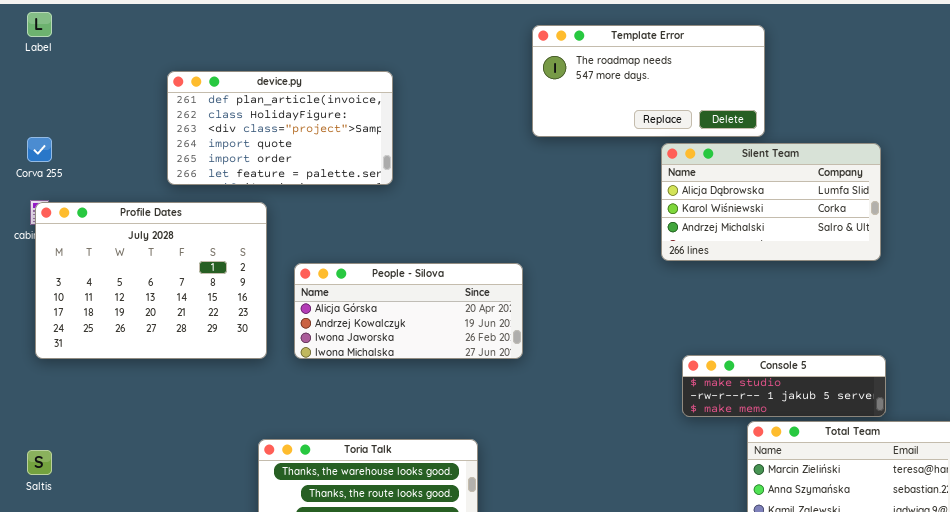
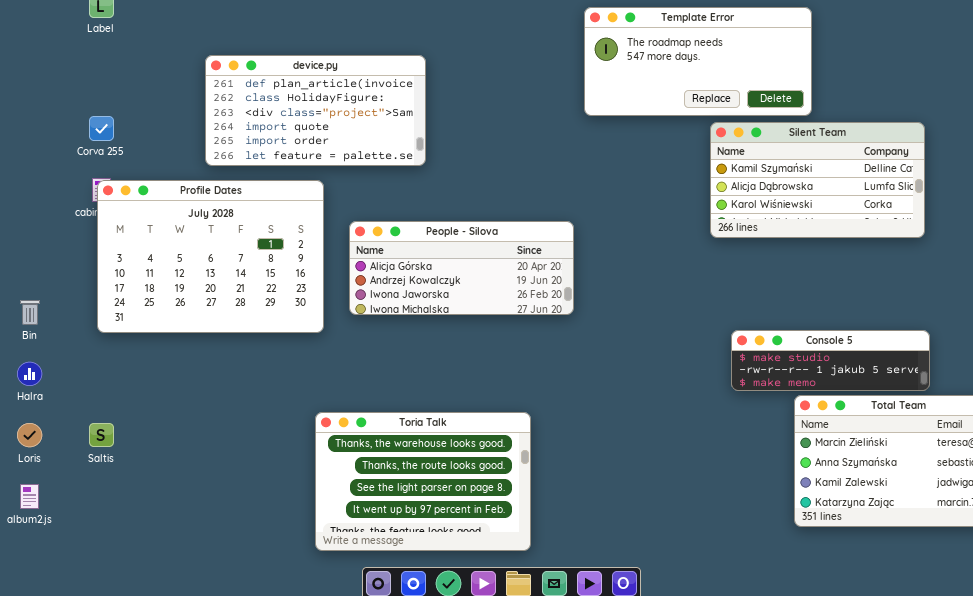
device.py: [167,71,393,185] -> [205,55,426,166], moved
Silent Team: [661,143,881,261] -> [710,122,925,238], scrolled up 1 row
People - Silova: [294,263,523,359] -> [349,221,574,315], moved

